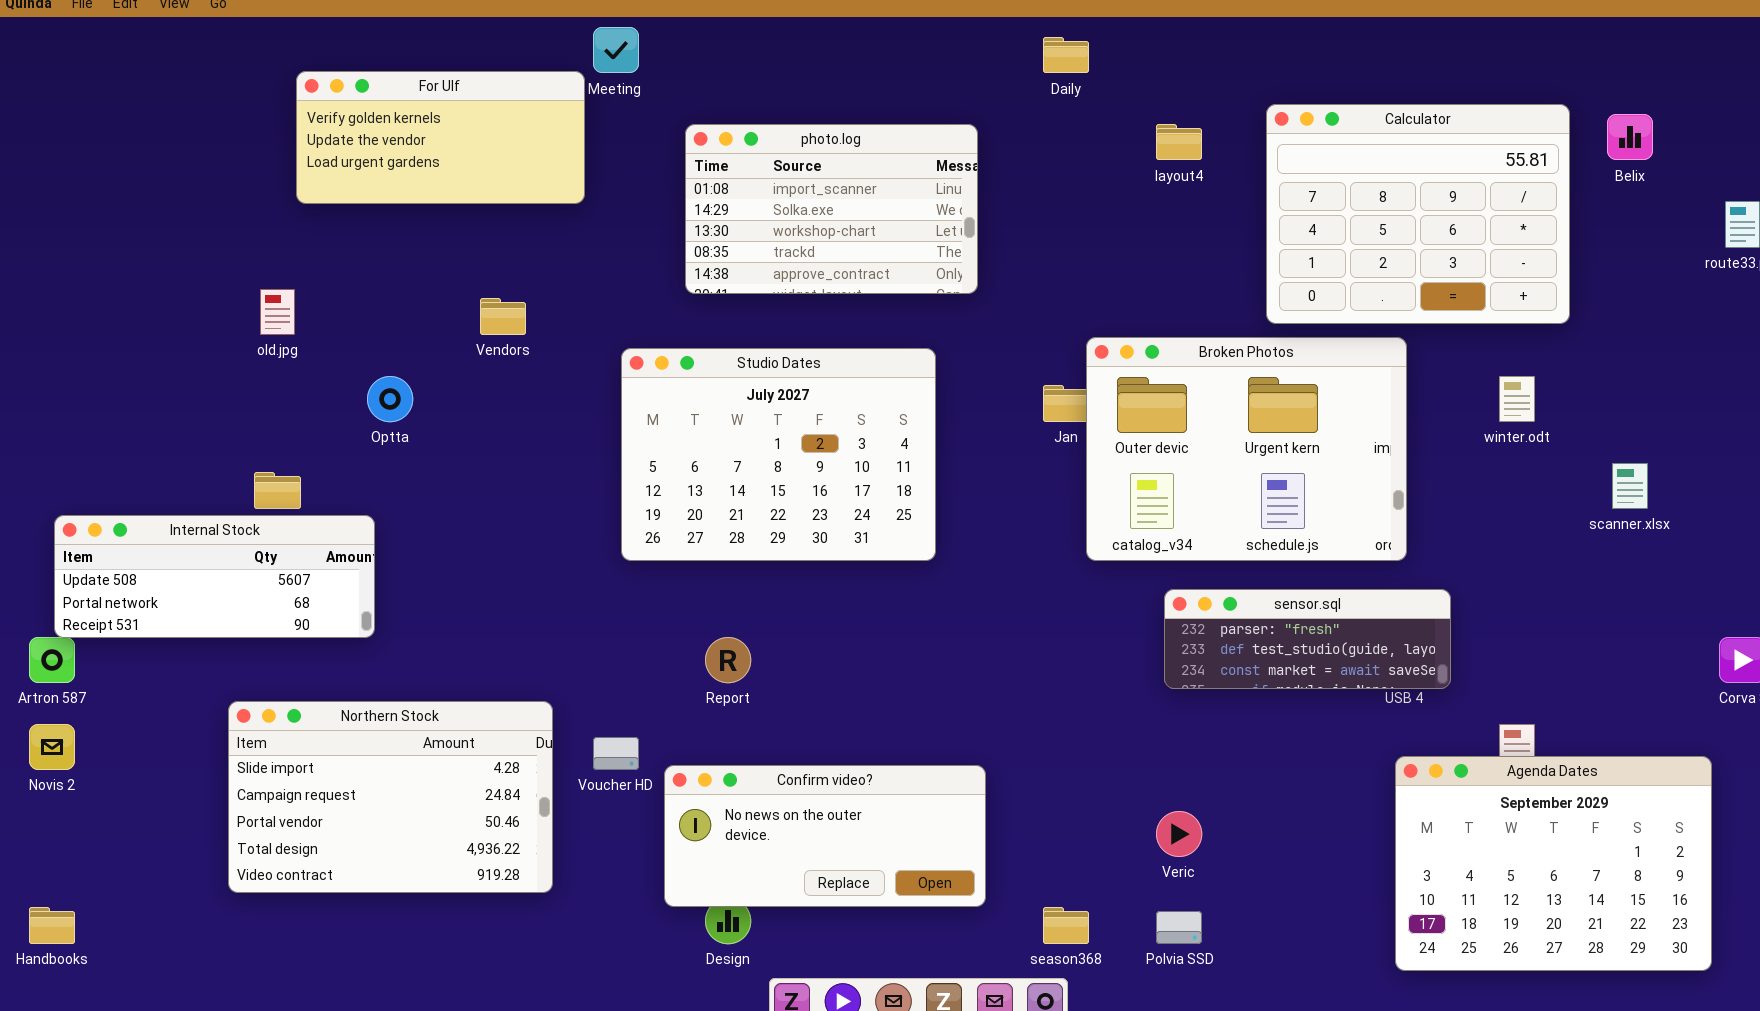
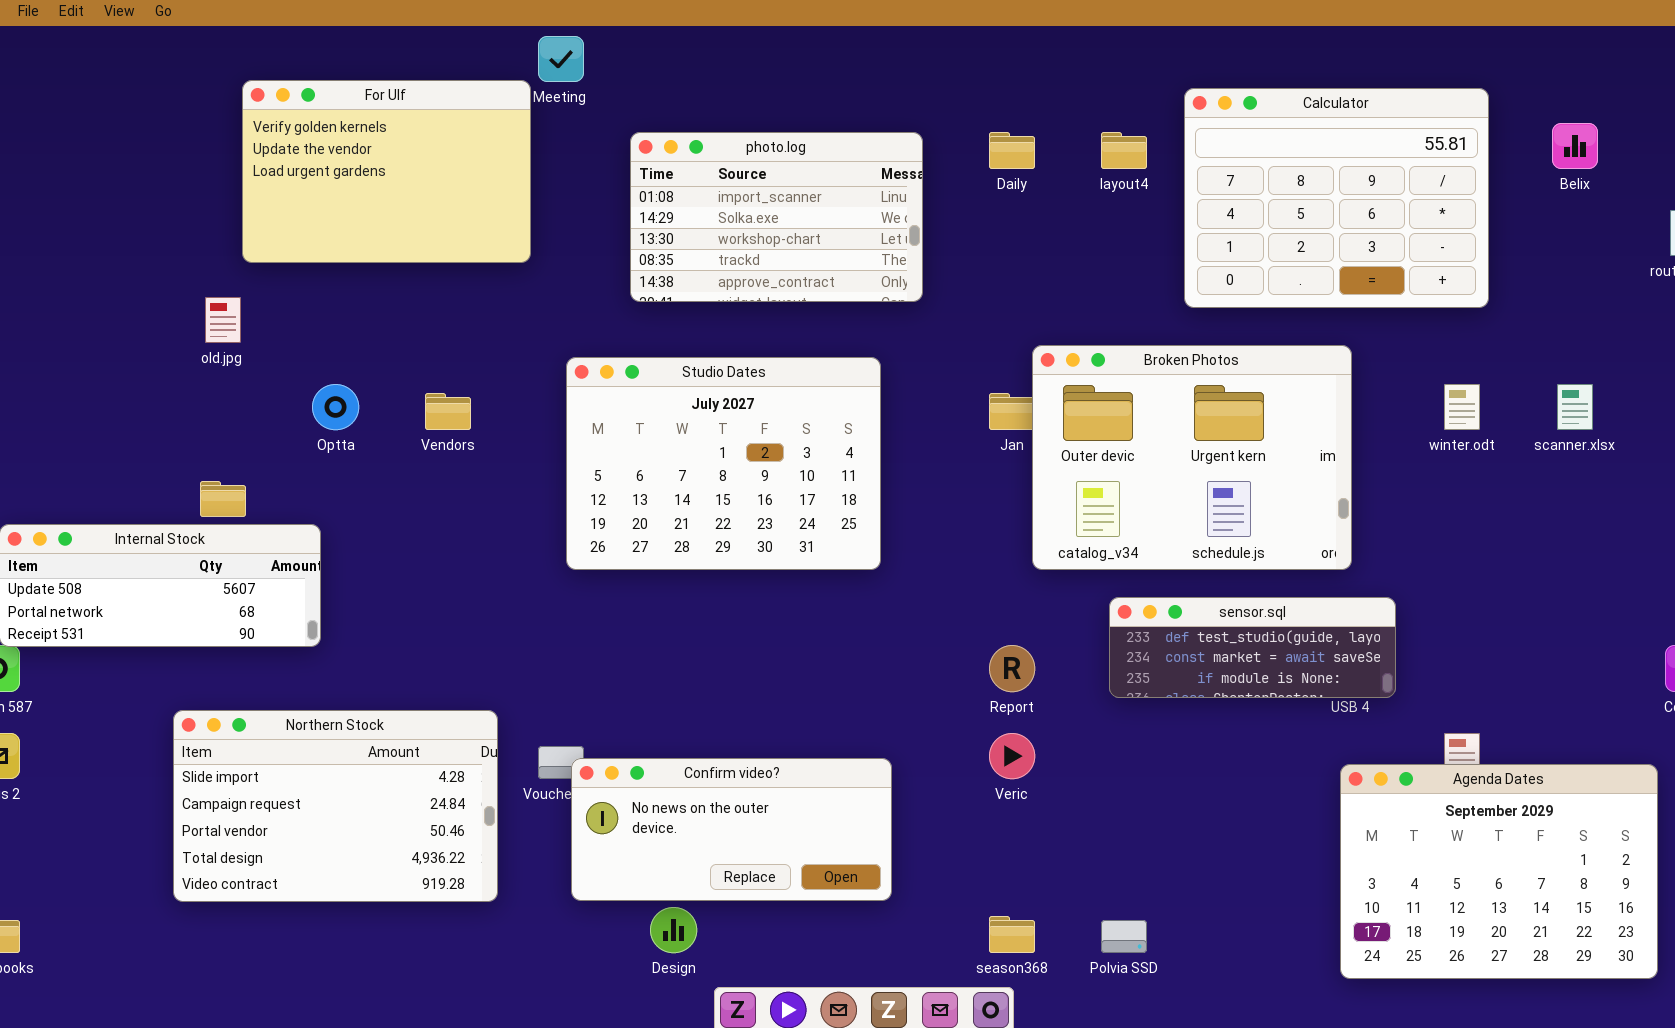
Daily: [1043,37,1089,73] -> [989,132,1035,169], moved
For Ulf: [296,71,585,204] -> [242,80,531,263], resized
Calculator: [1266,104,1570,324] -> [1184,88,1489,308], moved
Vendors: [480,298,526,335] -> [425,393,471,430], moved
scanner.xlsx: [1612,463,1648,509] -> [1557,384,1593,430], moved
sensor.sql: [1164,589,1451,689] -> [1109,597,1396,698], scrolled down 1 row
Report: [705,637,751,683] -> [989,645,1035,692], moved
Confirm video?: [664,765,986,907] -> [571,758,892,901], moved
Veric: [1156,811,1202,857] -> [989,733,1035,779], moved

